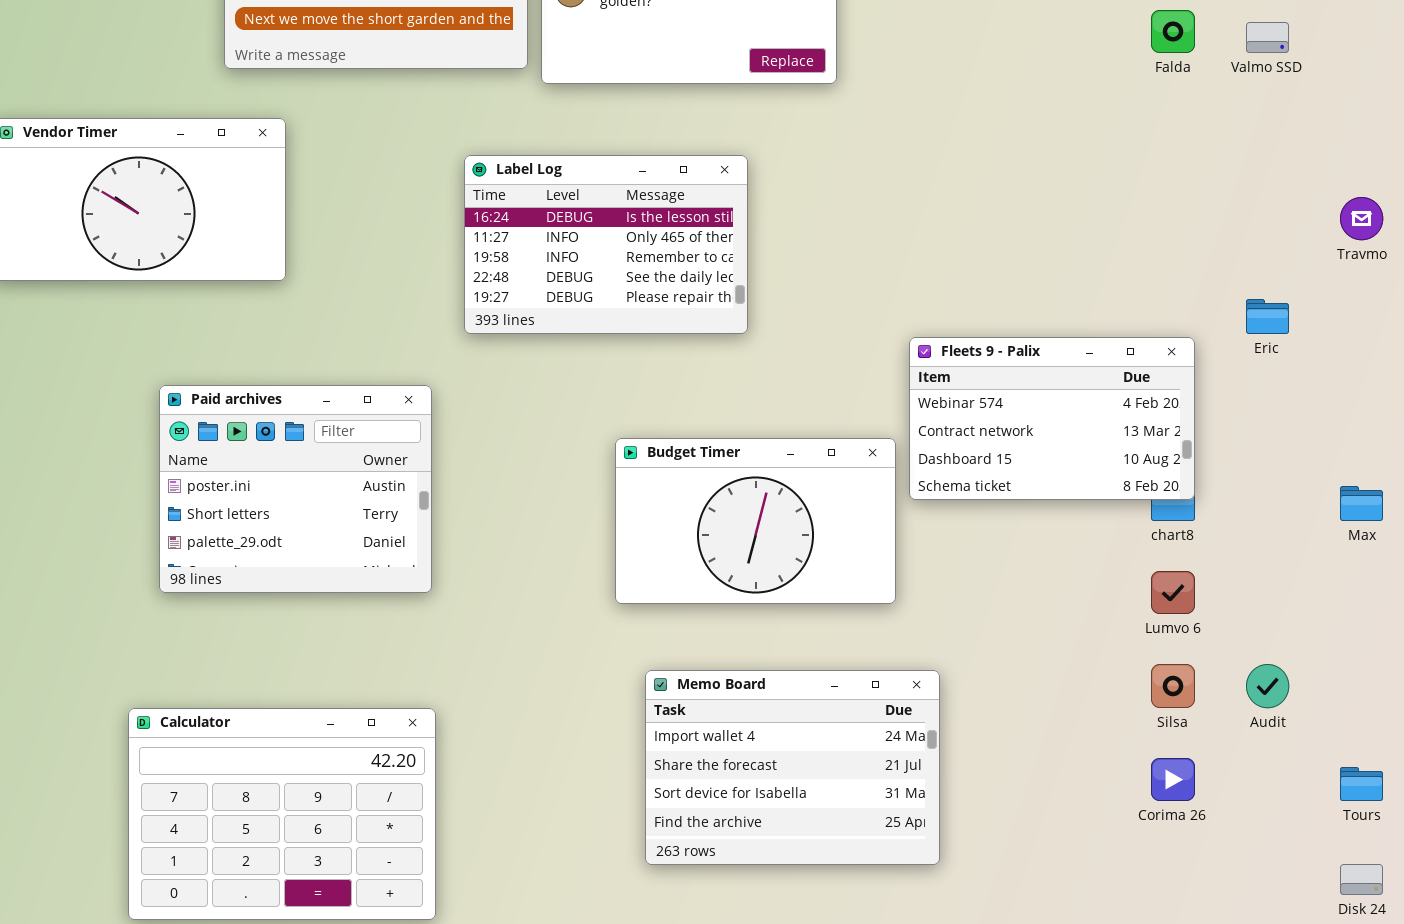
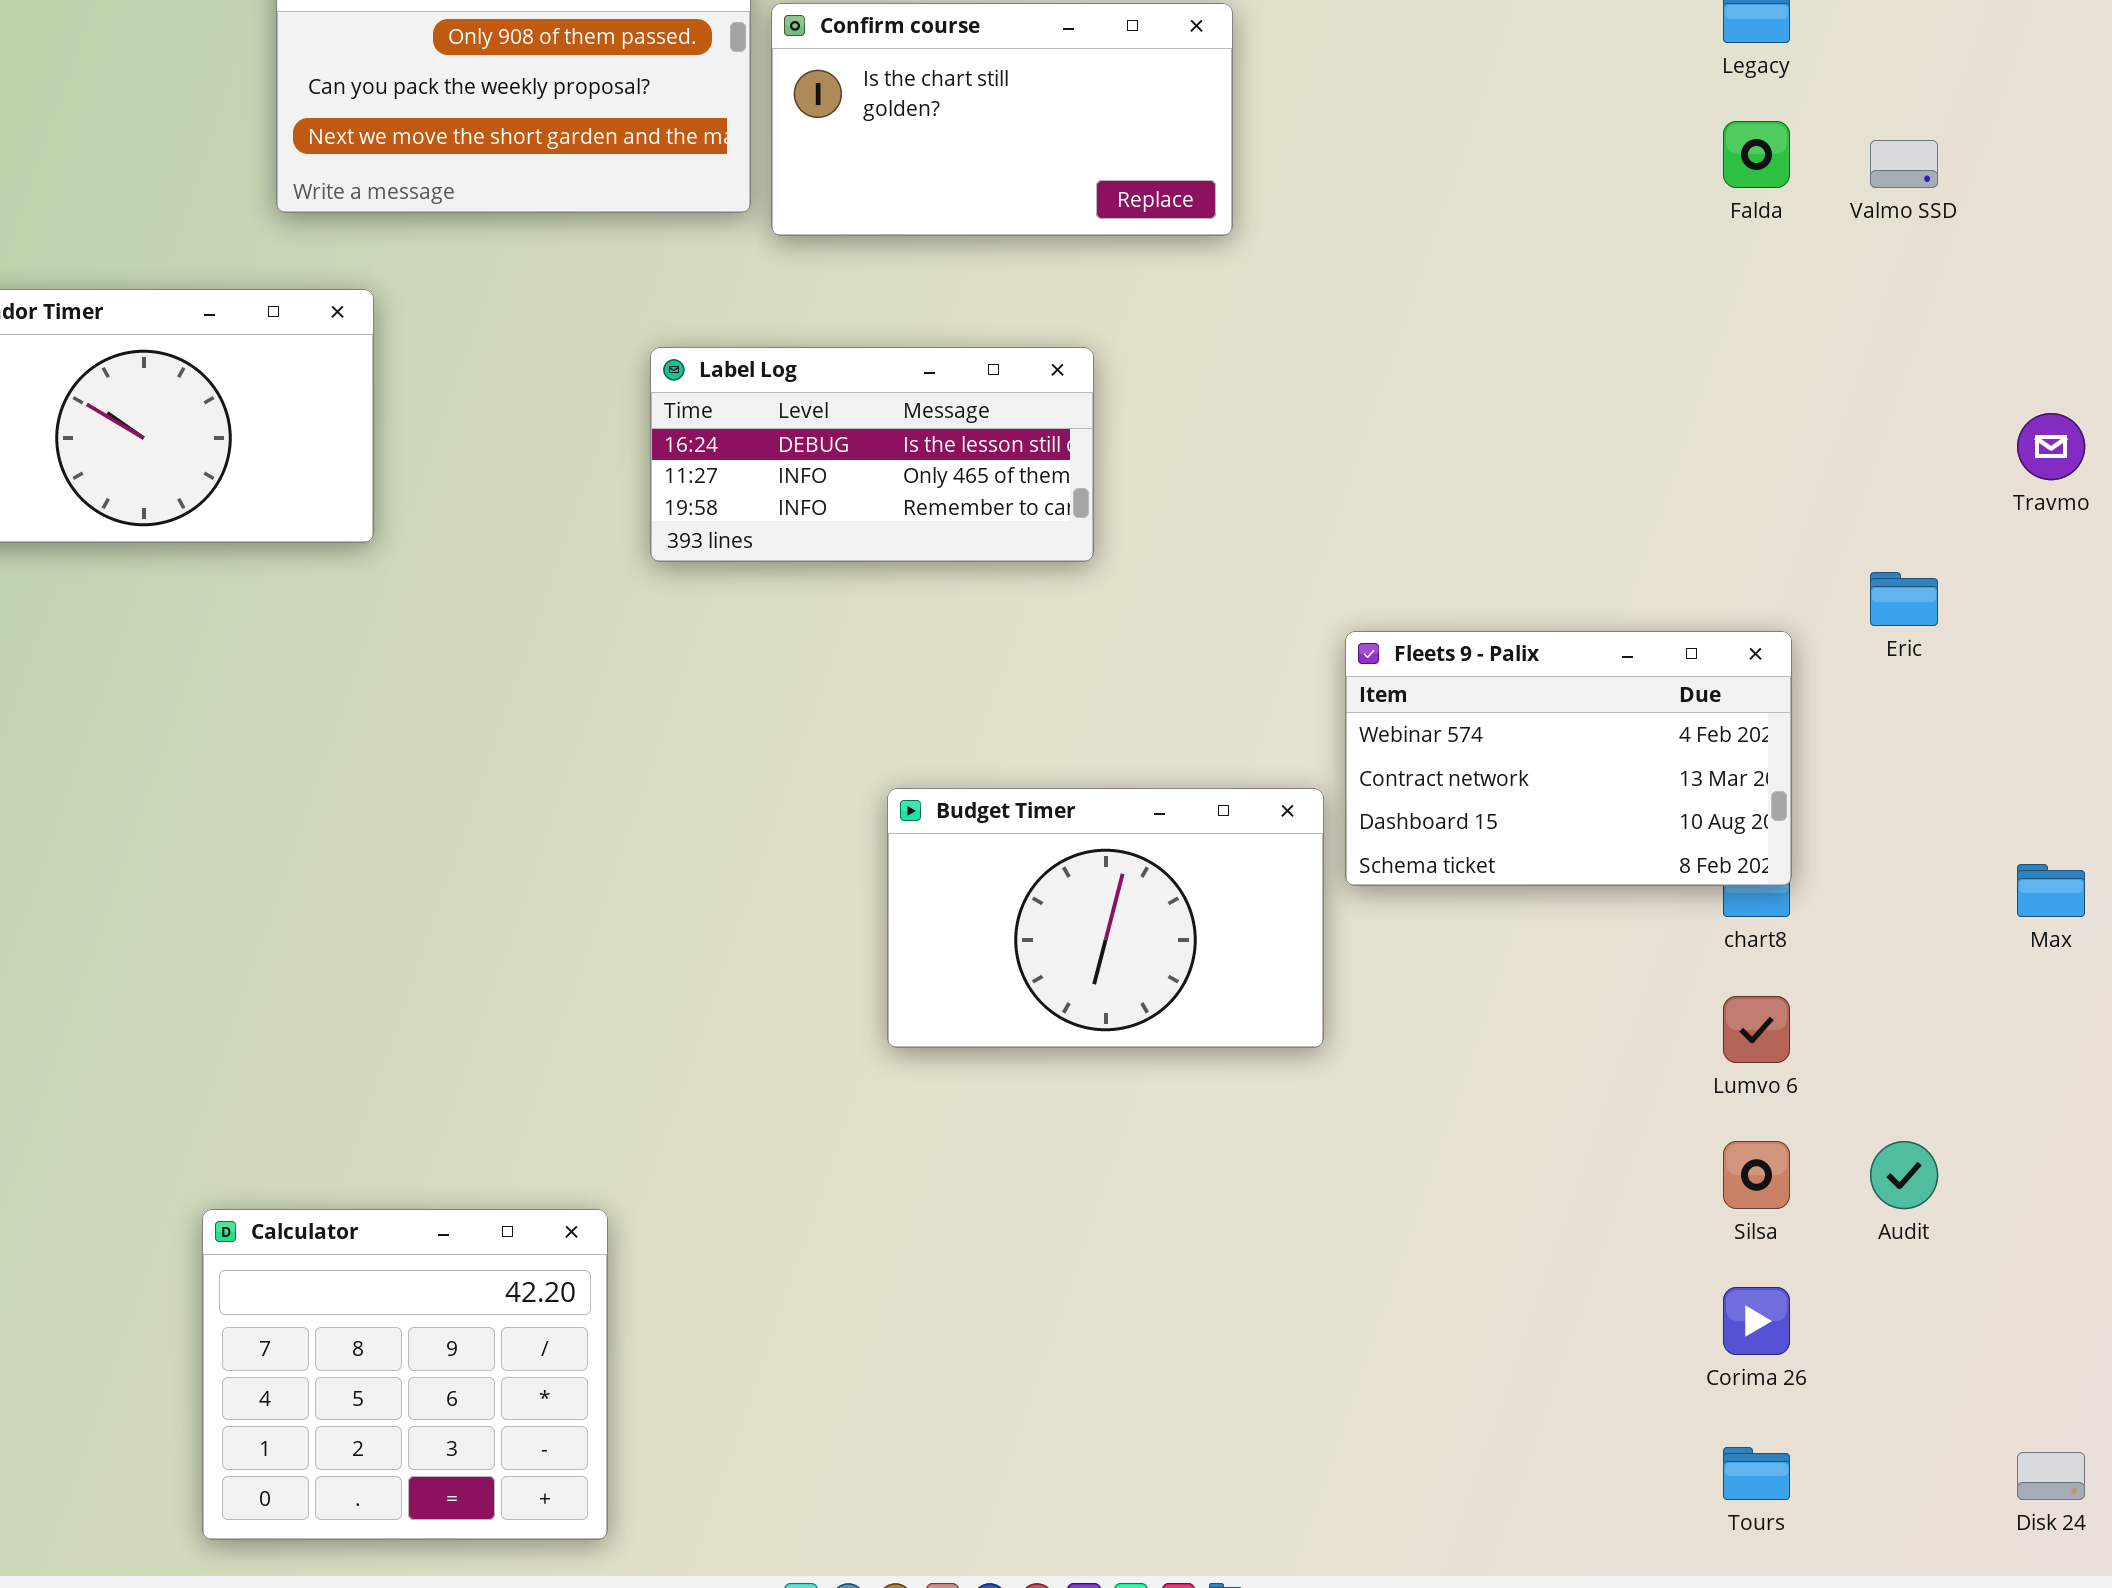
Label Log: [464,155,748,334] -> [650,347,1094,562], resized
Paid archives: [159,385,432,593] -> none, closed
Memo Board: [645,670,940,865] -> none, closed
Calculator: [128,708,436,920] -> [202,1209,608,1540], resized
Tours: [1340,767,1383,801] -> [1723,1447,1790,1500], moved

